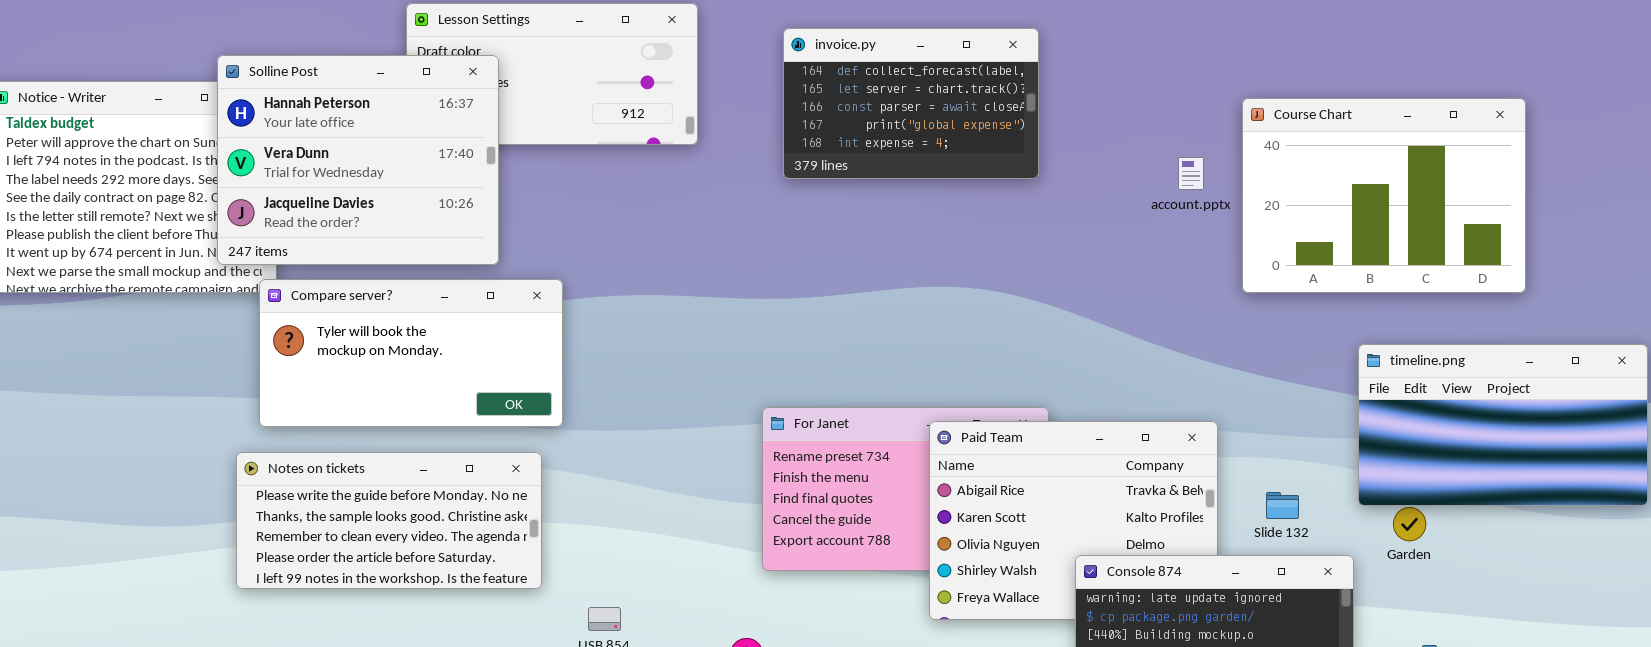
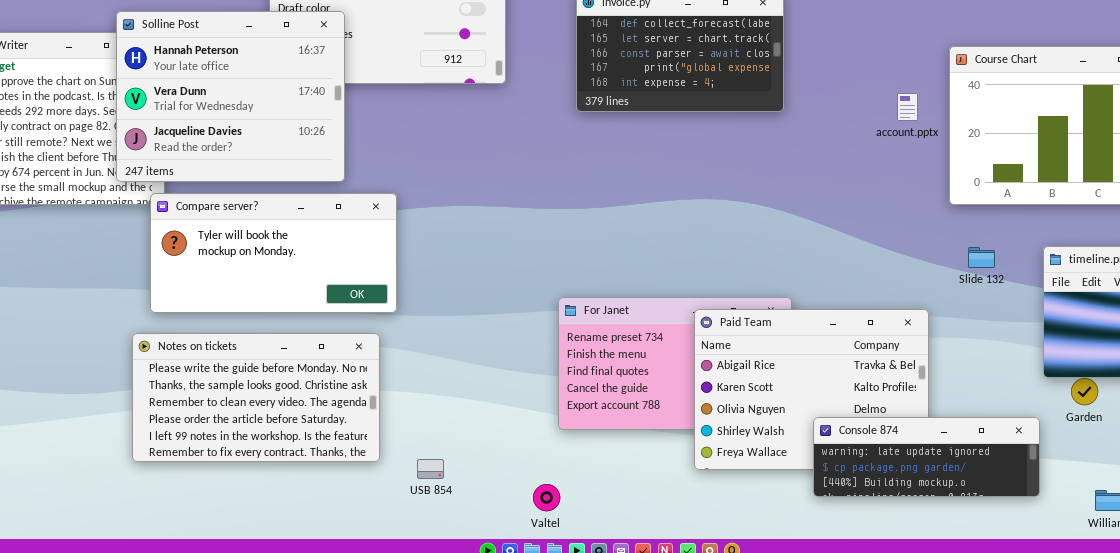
Notes on tickets: [236,452,542,589] -> [132,333,380,462], resized
Slide 132: [1266,492,1299,519] -> [968,247,995,268], moved

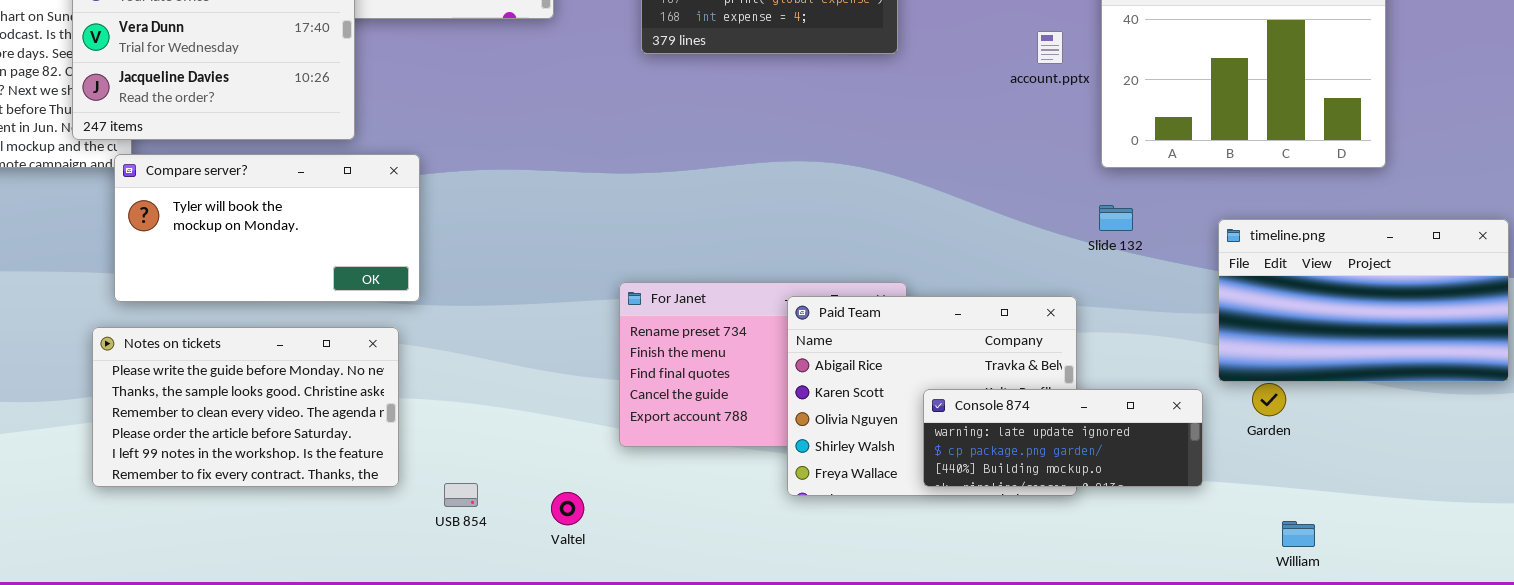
Slide 132: [968,247,995,268] -> [1099,205,1133,231], moved
Console 874: [813,417,1040,497] -> [923,389,1203,487], moved
Valtel: [533,484,560,511] -> [551,492,584,525], moved

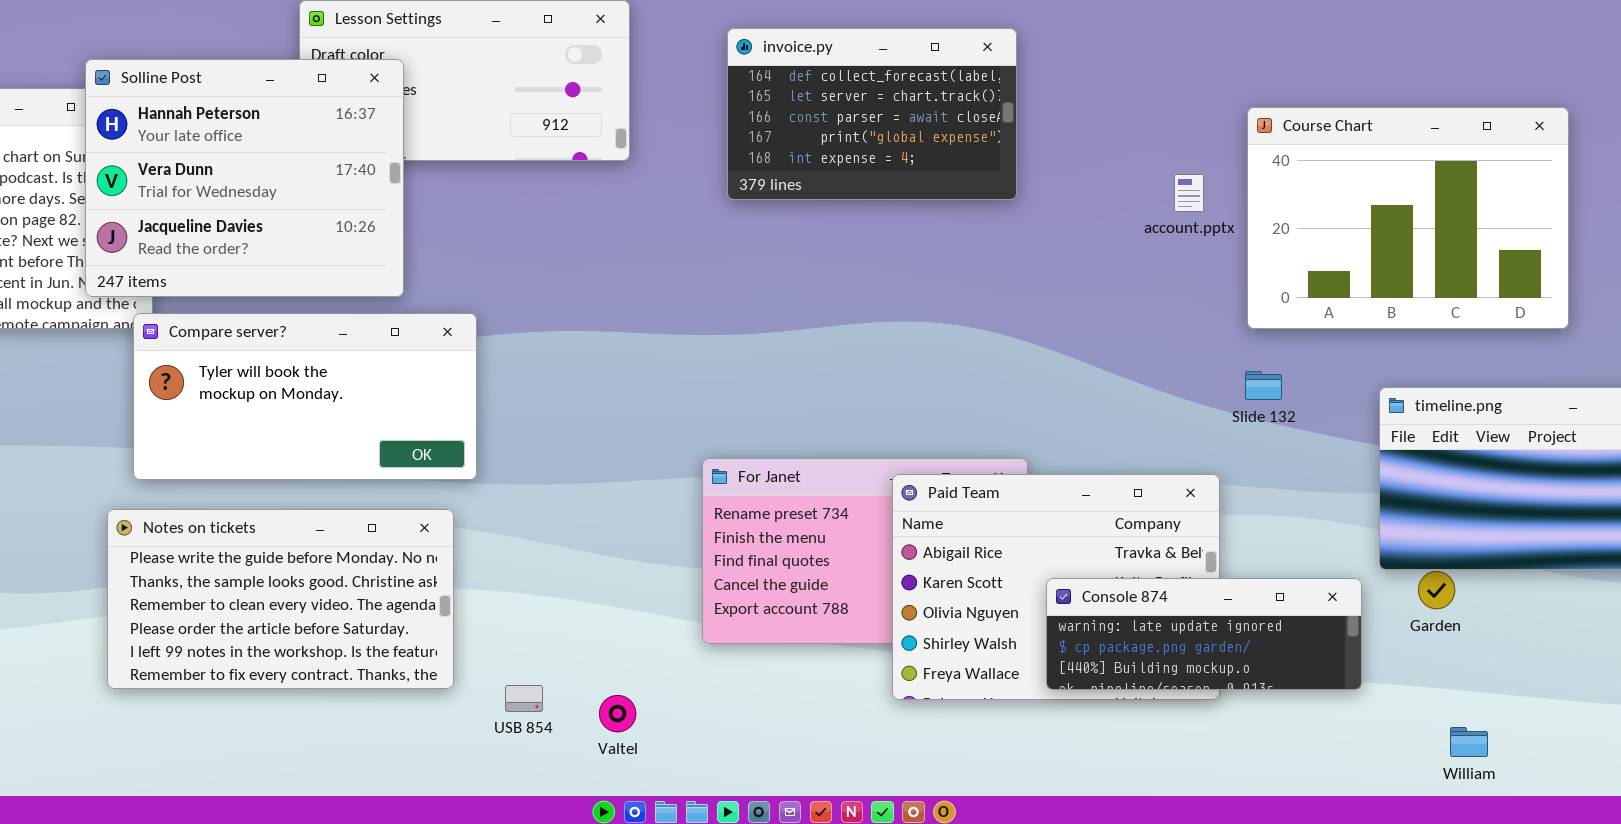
Valtel: [551,492,584,525] -> [599,695,636,732], moved

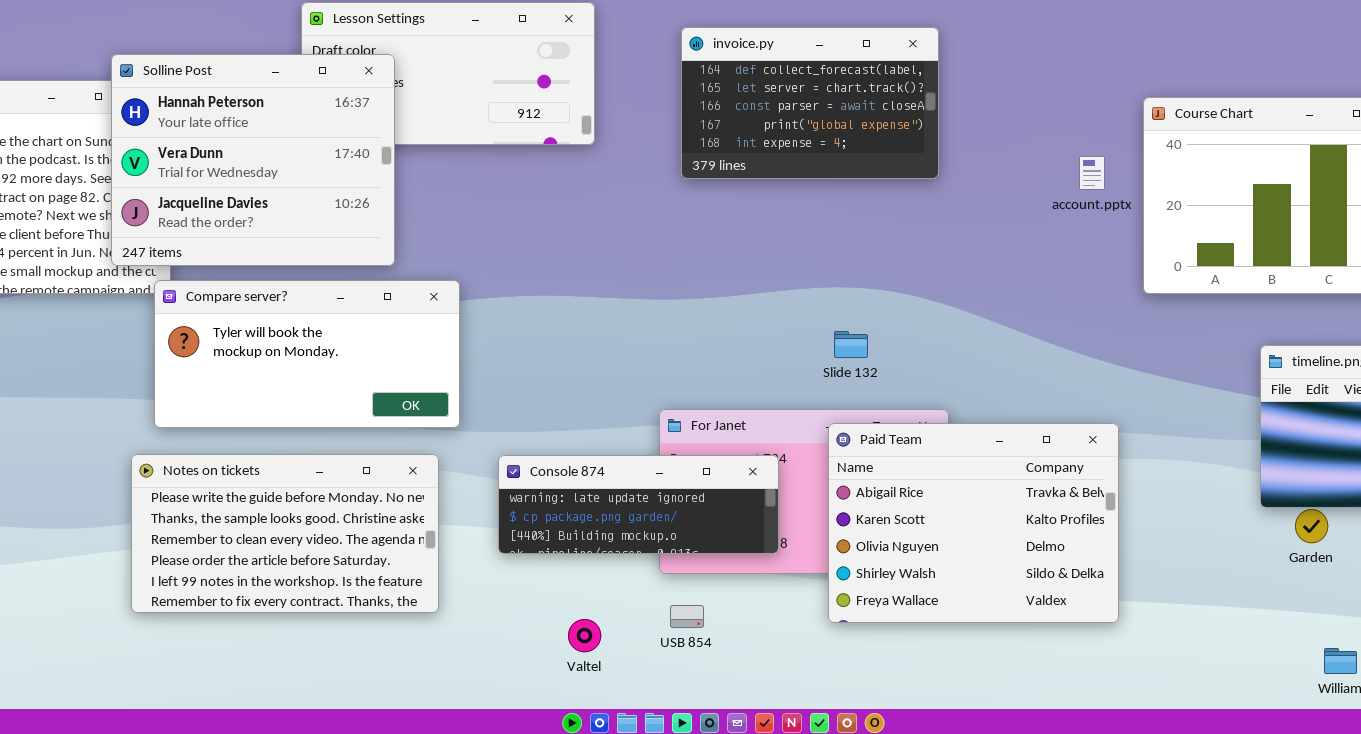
Slide 132: [1245,371,1282,400] -> [834,331,868,358], moved
Console 874: [1046,578,1362,690] -> [498,455,779,554], moved
USB 854: [505,685,543,712] -> [670,605,704,628], moved

